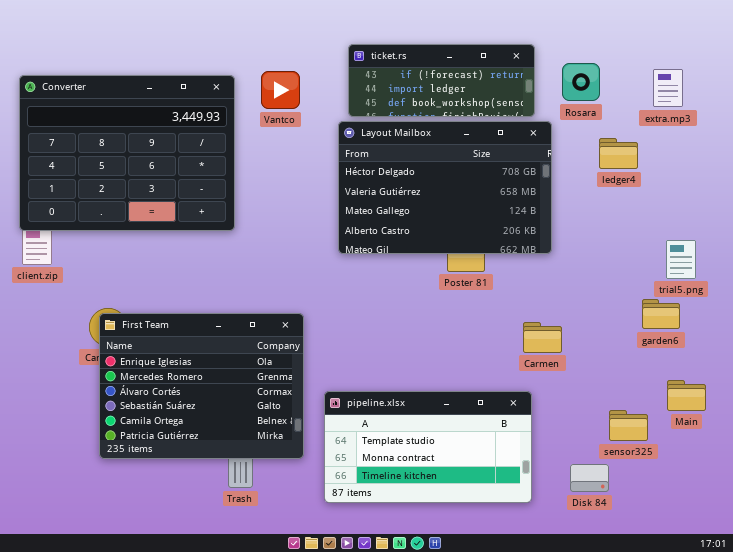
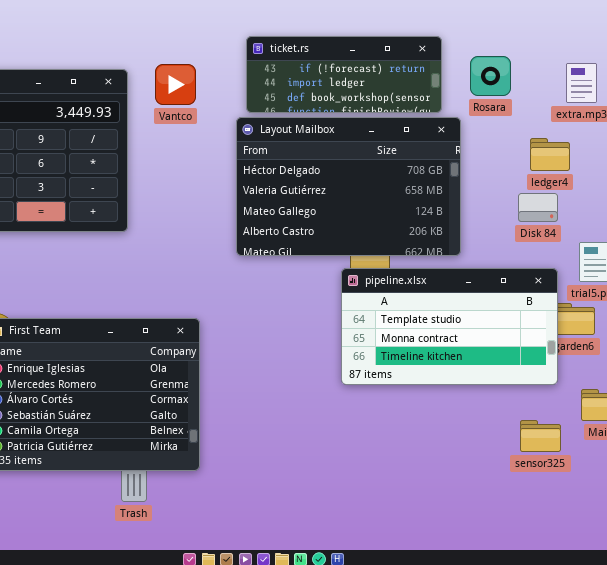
ledger4: [599,138,638,169] -> [530,138,570,171], moved
pipeline.xlsx: [324,391,532,503] -> [341,268,558,385], moved
Disk 84: [570,464,609,492] -> [518,193,558,222], moved

